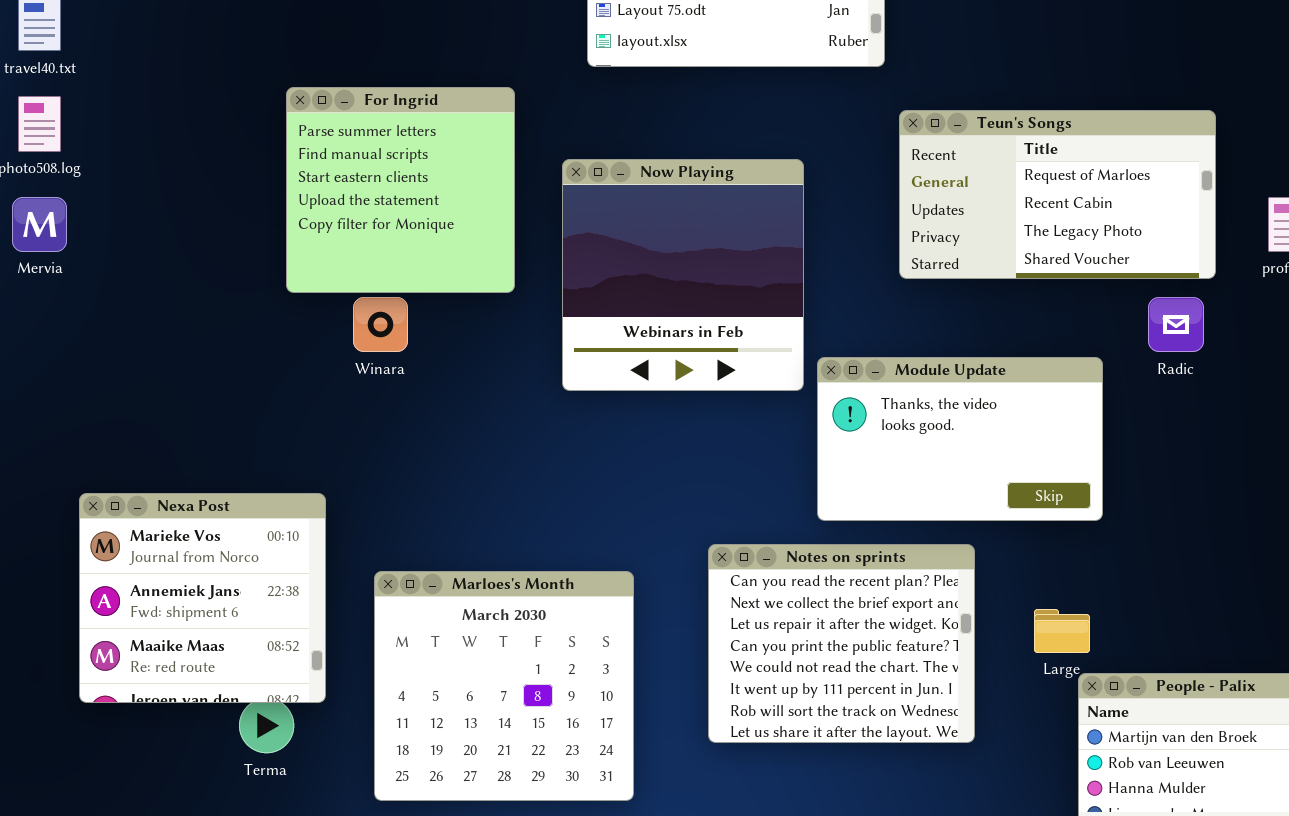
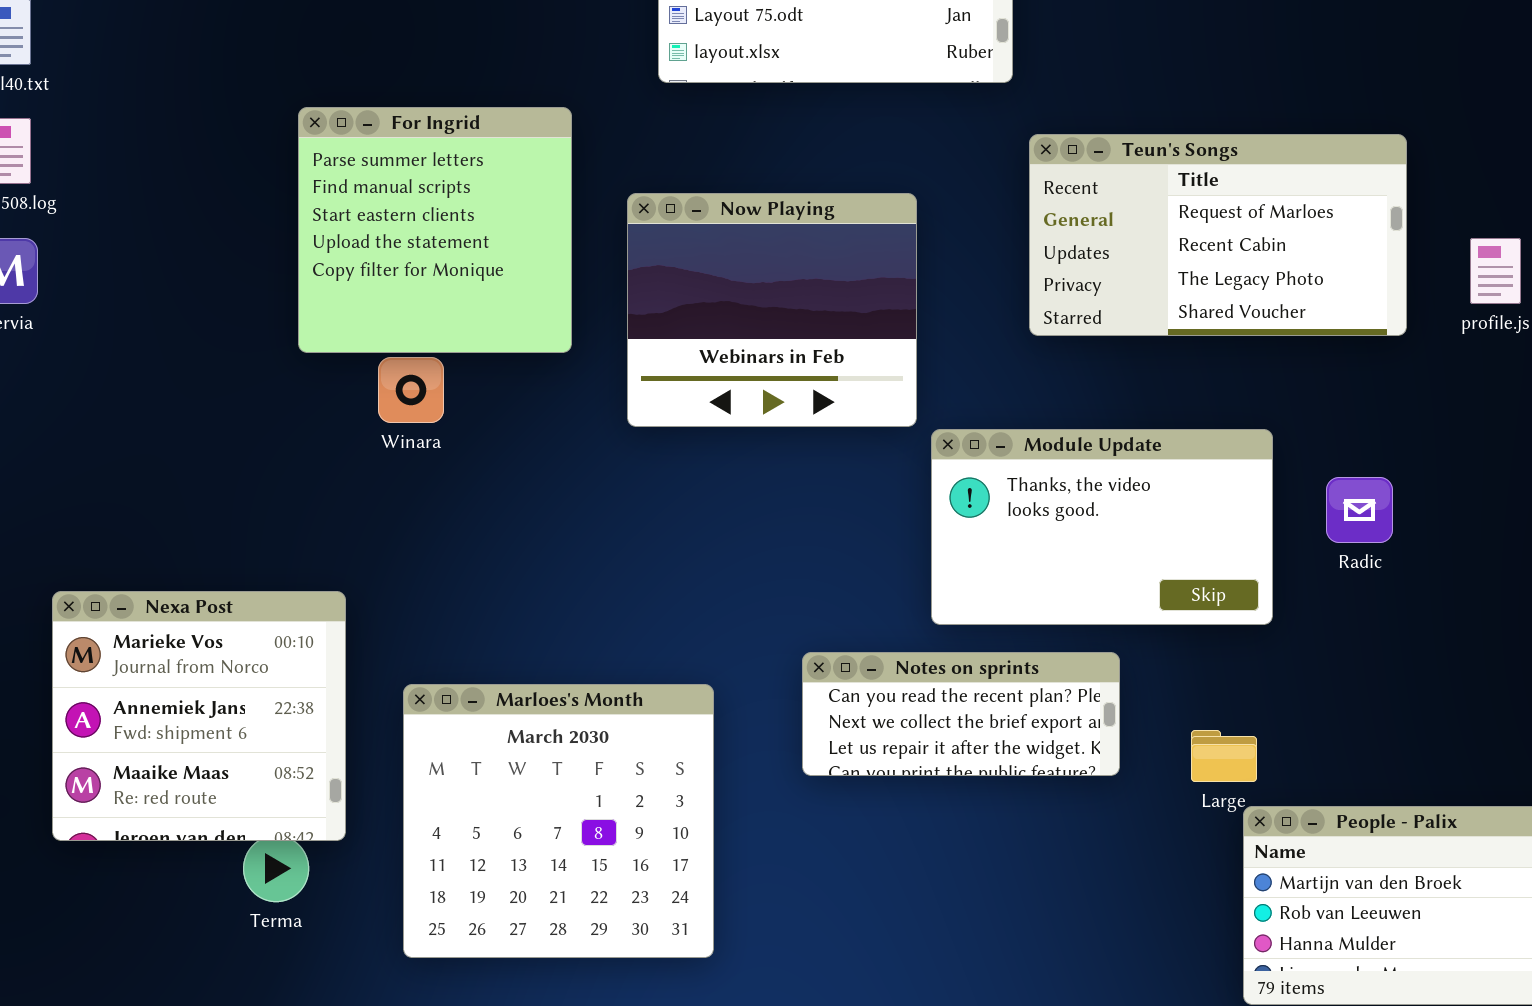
Now Playing: [562,159,804,391] -> [627,193,917,427], resized
Radic: [1148,297,1204,352] -> [1326,477,1393,543], moved
Notes on sprints: [708,544,975,743] -> [802,652,1120,776], resized

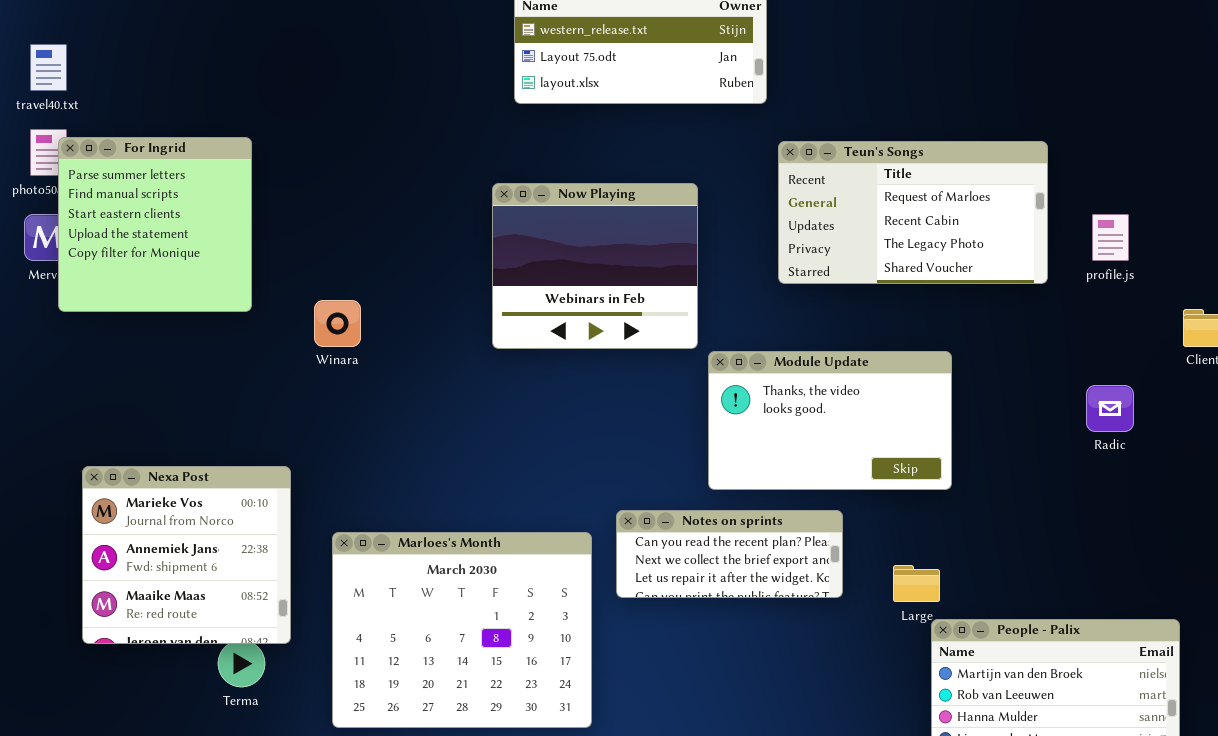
For Ingrid: [298,107,572,353] -> [58,137,252,312], moved
Radic: [1326,477,1393,543] -> [1086,385,1134,432], moved
Marloes's Month: [403,684,714,958] -> [332,532,592,728], resized

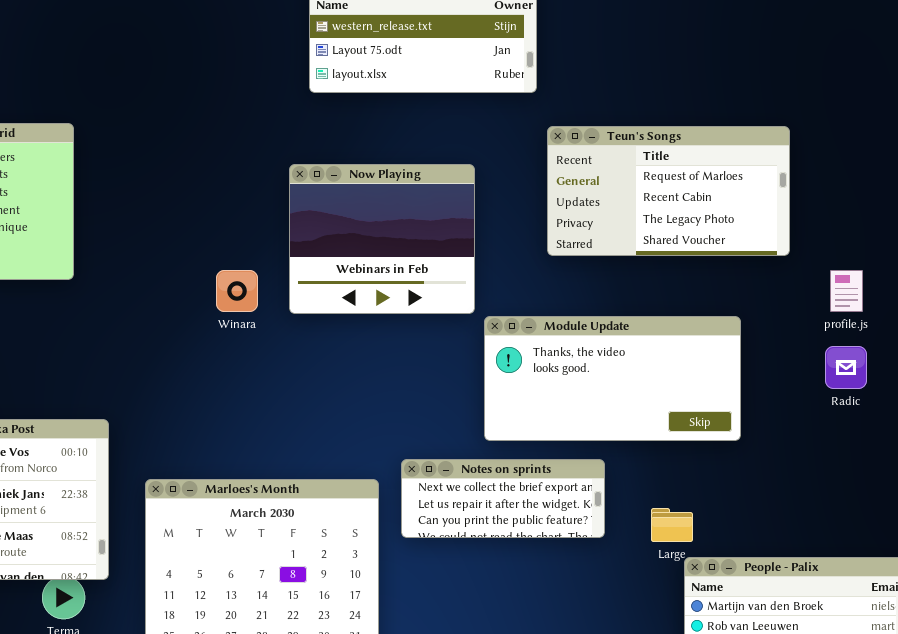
profile.js: [1092,214,1129,261] -> [830,270,863,312], moved
Winara: [314,300,361,347] -> [216,270,258,312], moved
Module Update: [708,351,952,490] -> [484,316,741,441], resized
Notes on sprints: [616,510,843,598] -> [401,459,605,538], scrolled down 1 row

